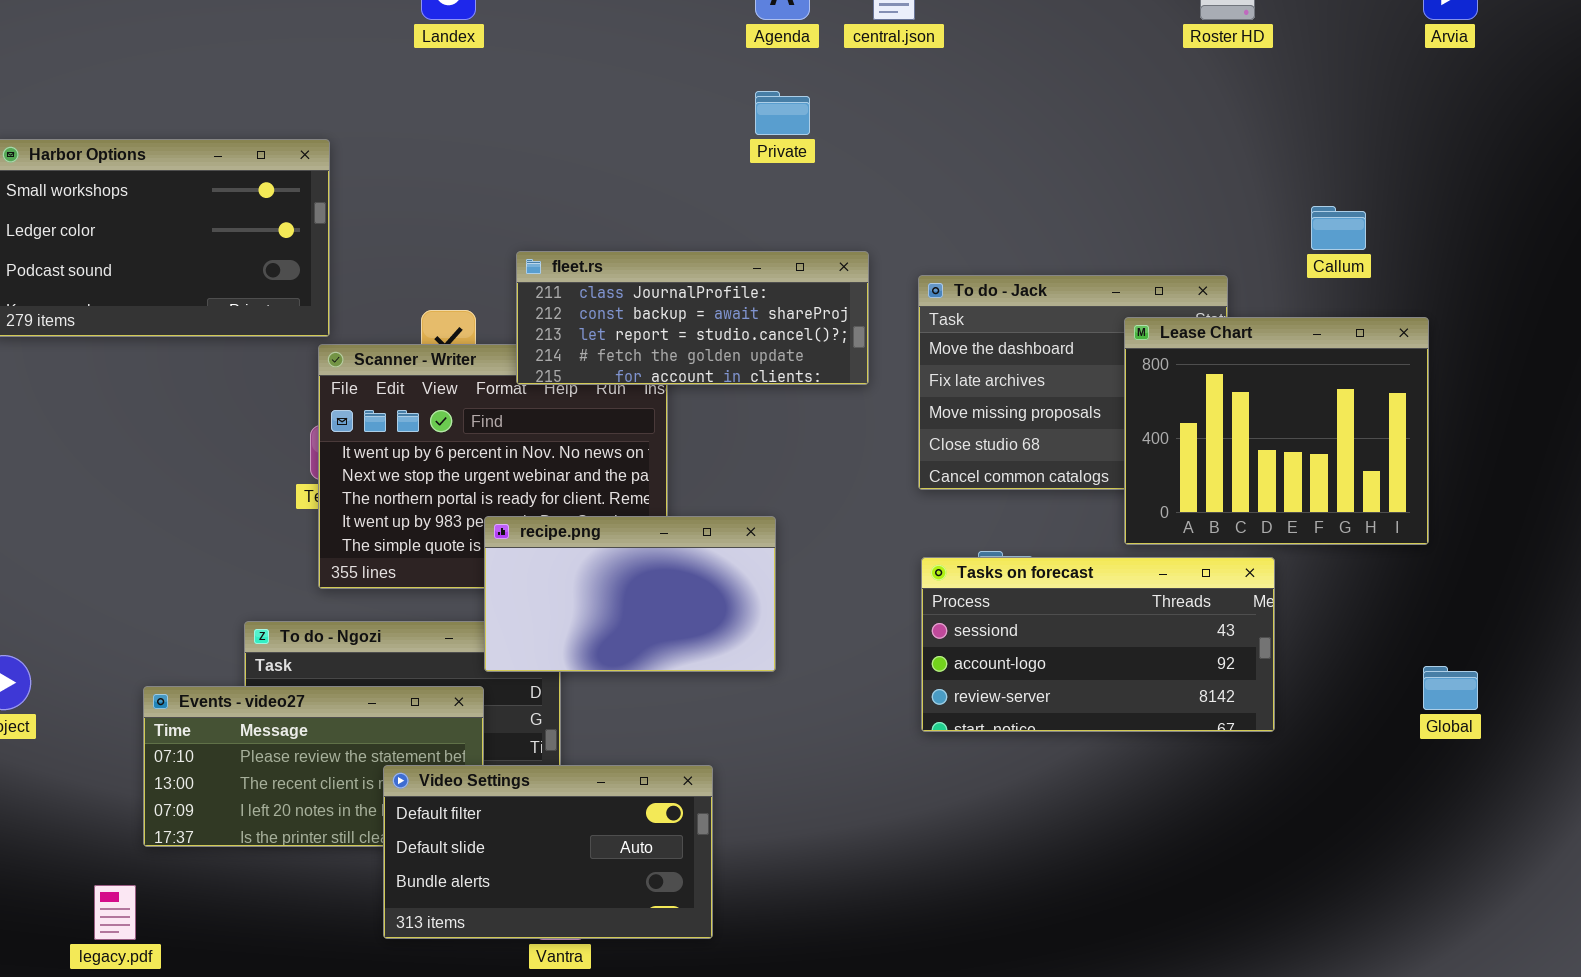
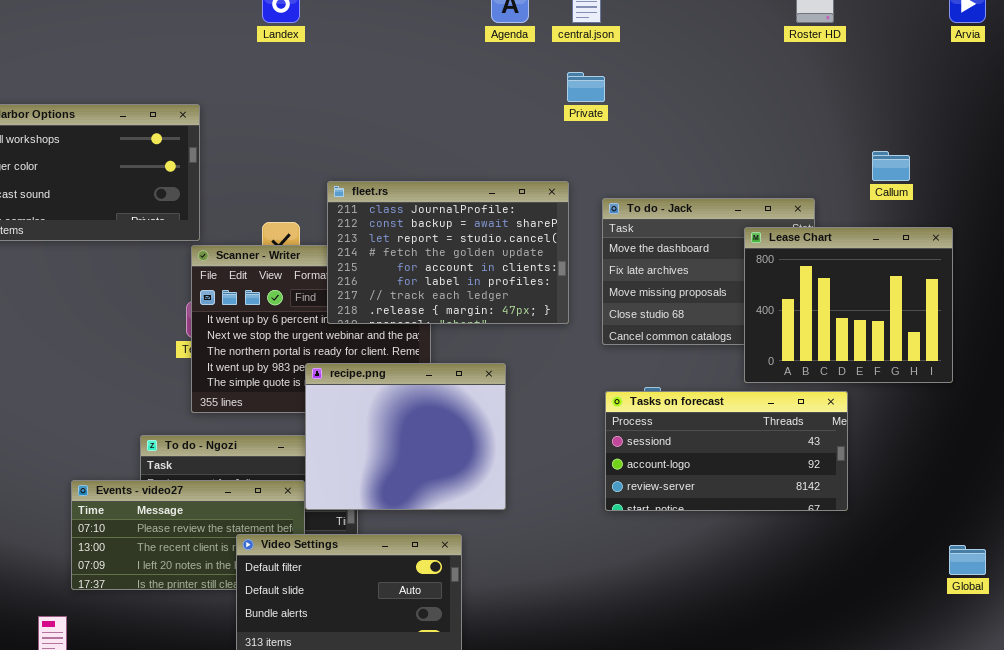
Private: [755,91,810,135] -> [567,72,605,102], moved
fleet.rs: [516,251,869,385] -> [327,181,569,324], resized
recipe.png: [484,516,776,672] -> [305,363,506,510], resized
Global: [1423,666,1478,710] -> [949,545,986,575], moved

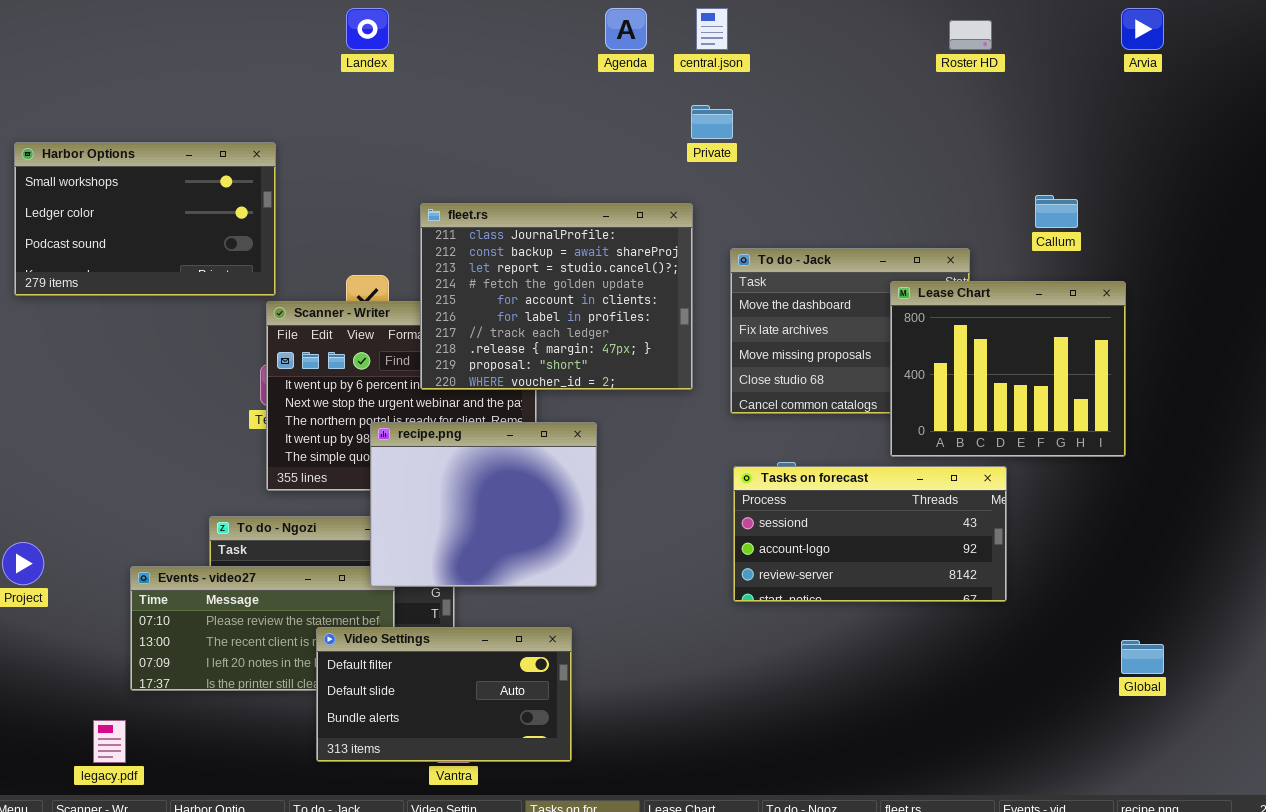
fleet.rs: [327,181,569,324] -> [420,203,693,390], resized
recipe.png: [305,363,506,510] -> [370,422,597,587], moved

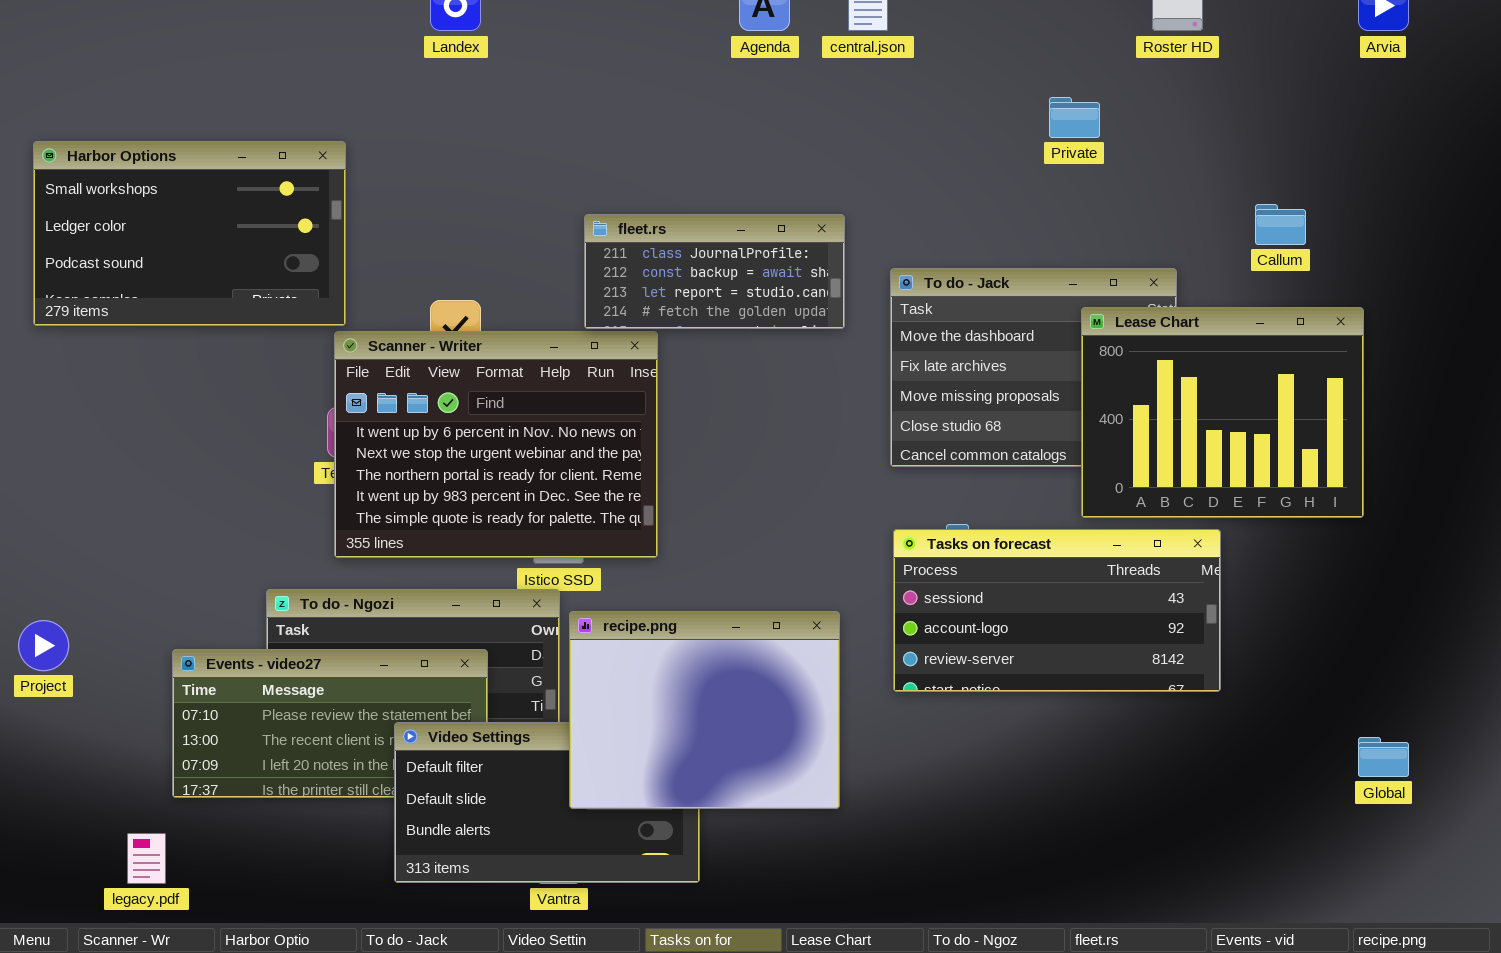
Private: [691,105,733,139] -> [1049,97,1100,138], moved
fleet.rs: [420,203,693,390] -> [584,214,845,329], resized
recipe.png: [370,422,597,587] -> [569,611,840,809], moved

